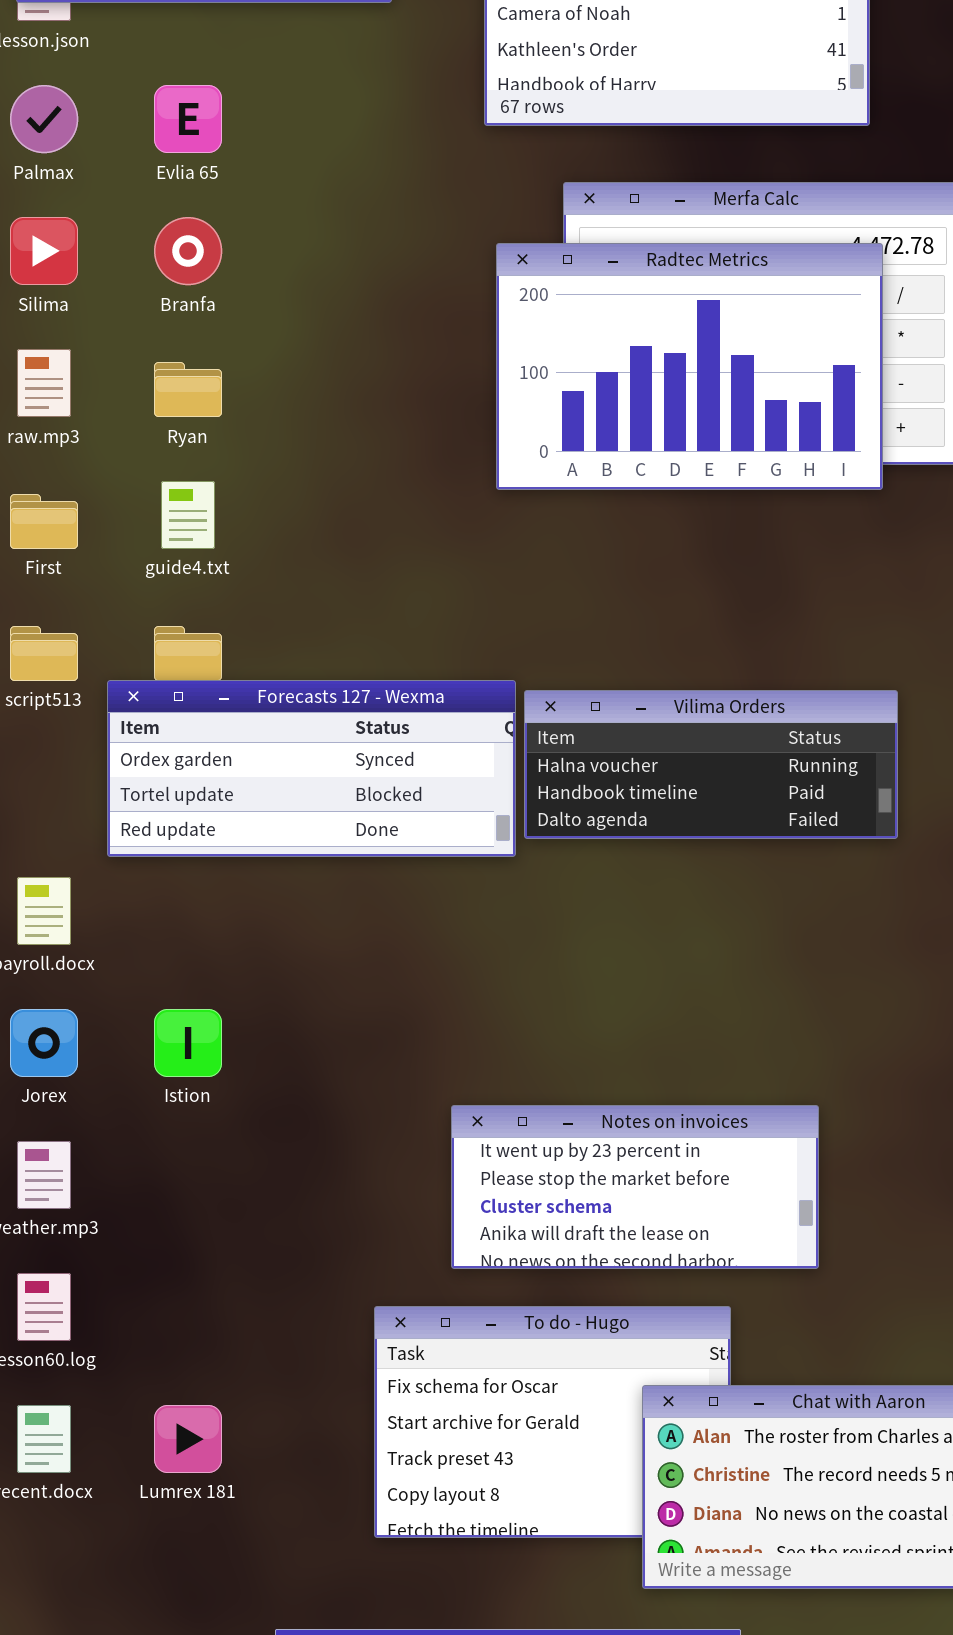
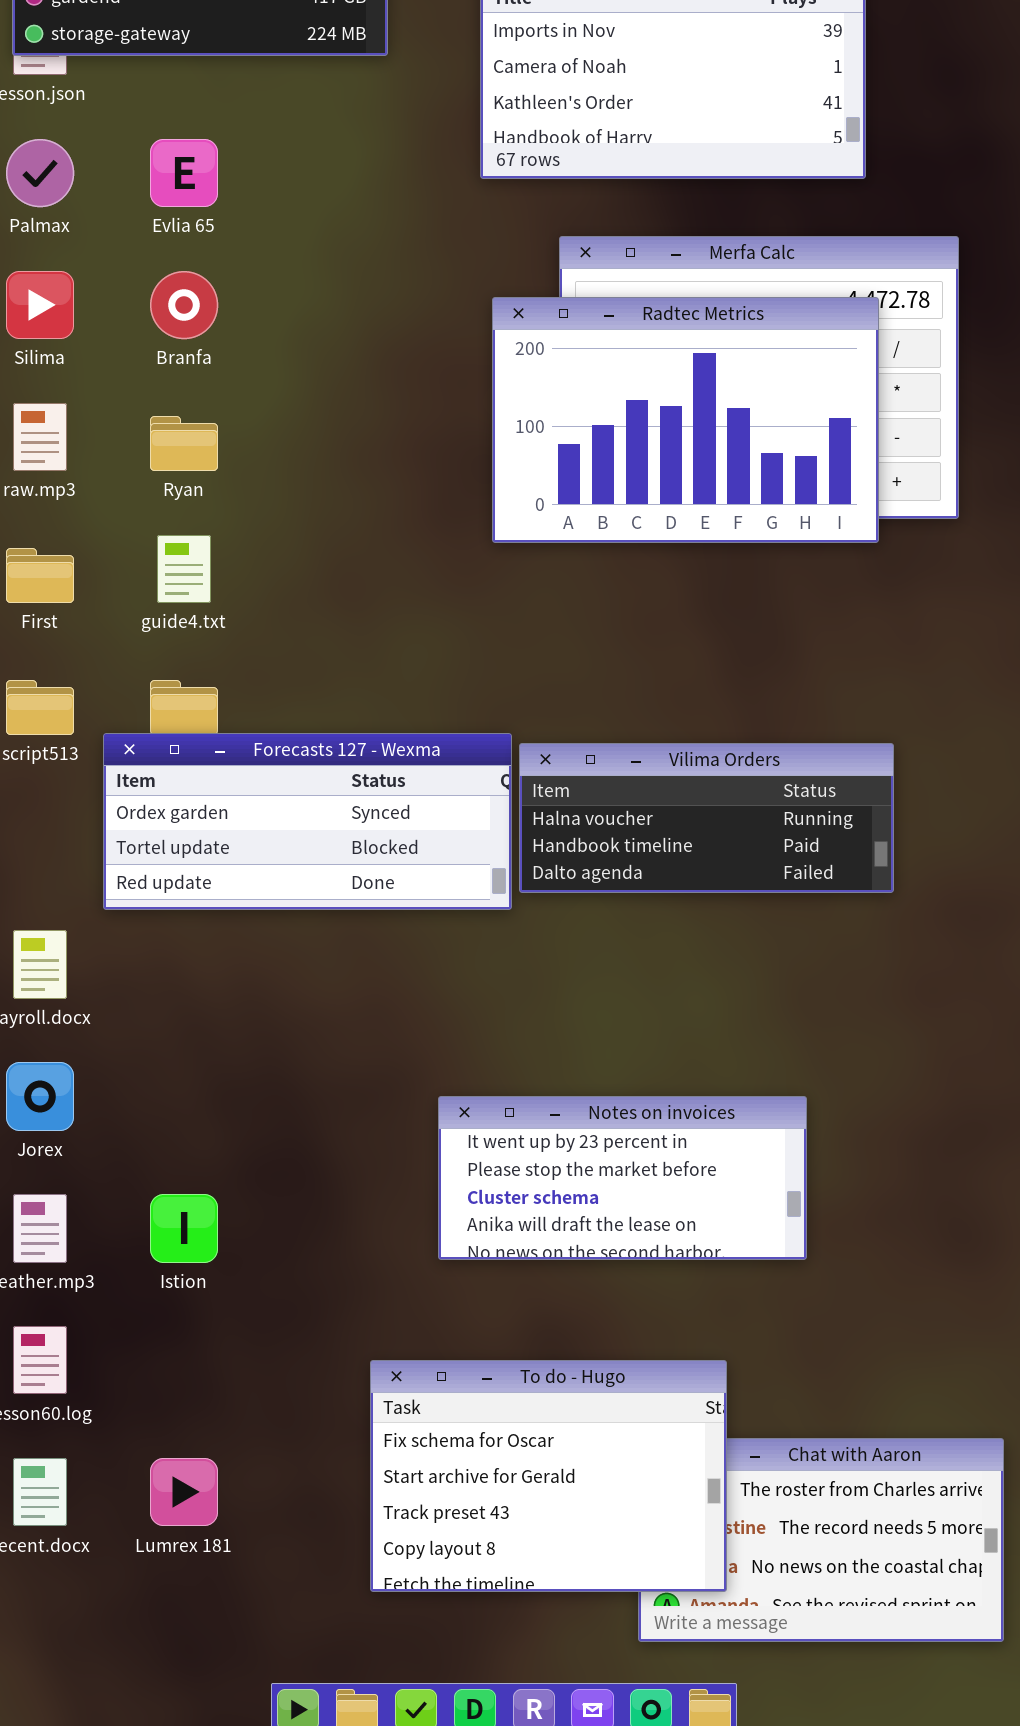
Istion: [154,1009,222,1077] -> [150,1194,218,1263], moved
Notes on invoices: [451,1105,819,1269] -> [438,1096,807,1260], moved
To do - Hugo: [374,1306,731,1538] -> [370,1360,727,1592], raised

